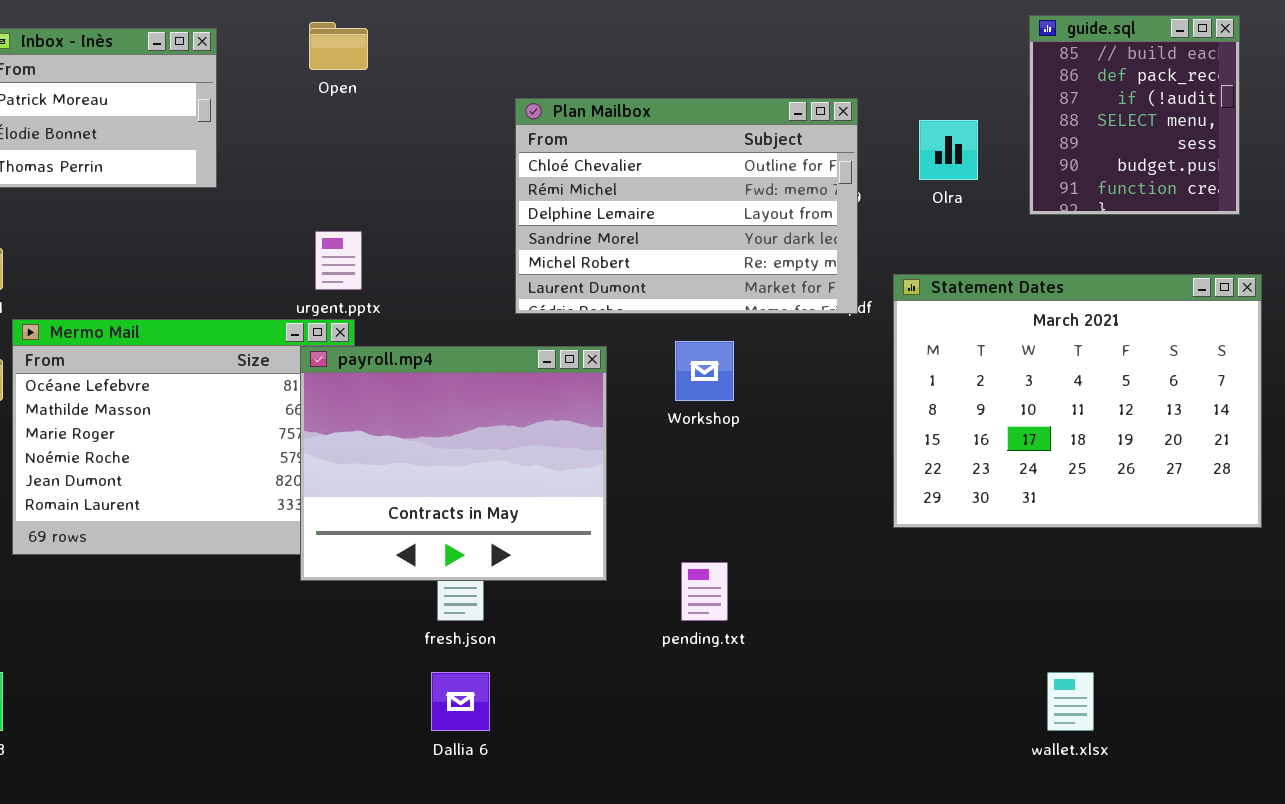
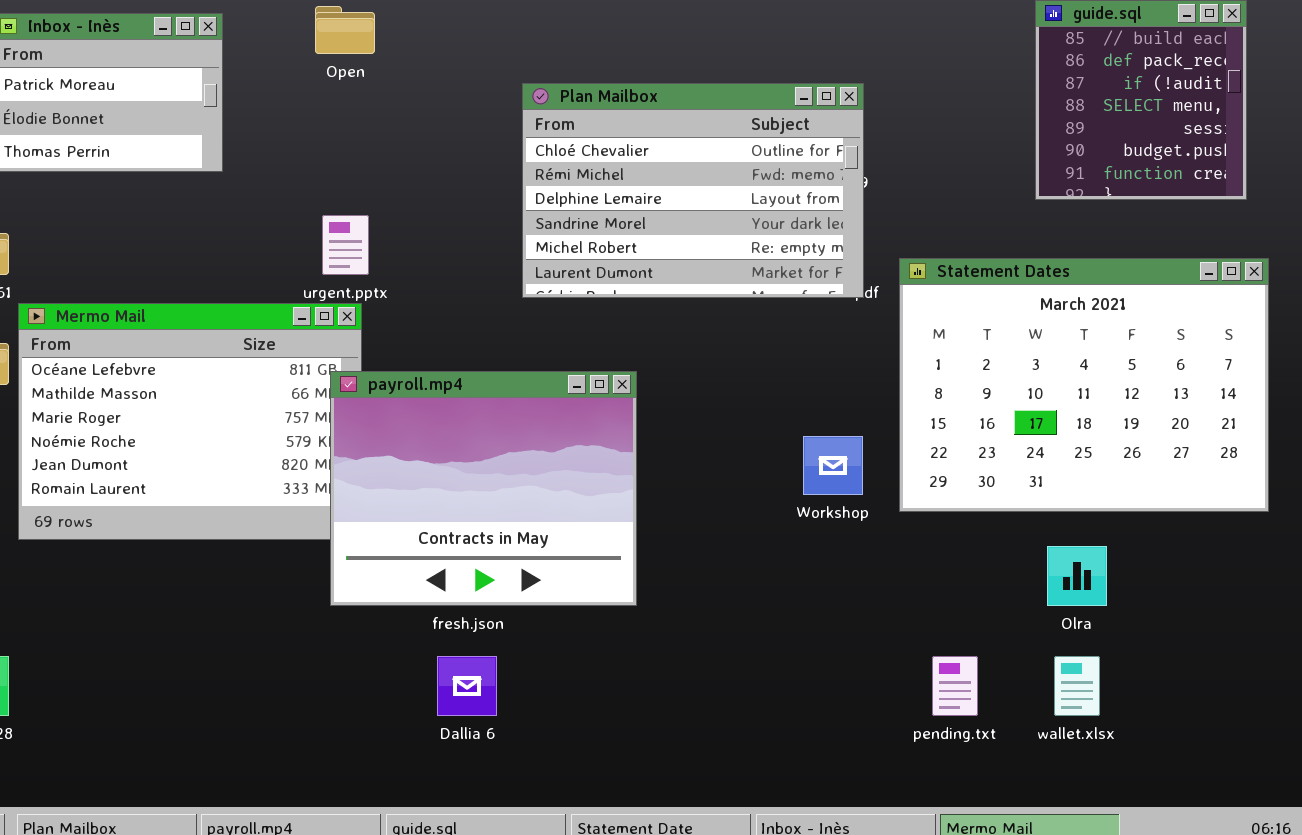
Olra: [919,120,978,180] -> [1047,546,1107,606], moved
Workshop: [675,341,734,401] -> [803,436,863,495], moved
payroll.mp4: [300,346,607,581] -> [330,371,637,606], moved
pending.txt: [681,562,728,621] -> [932,656,978,716], moved

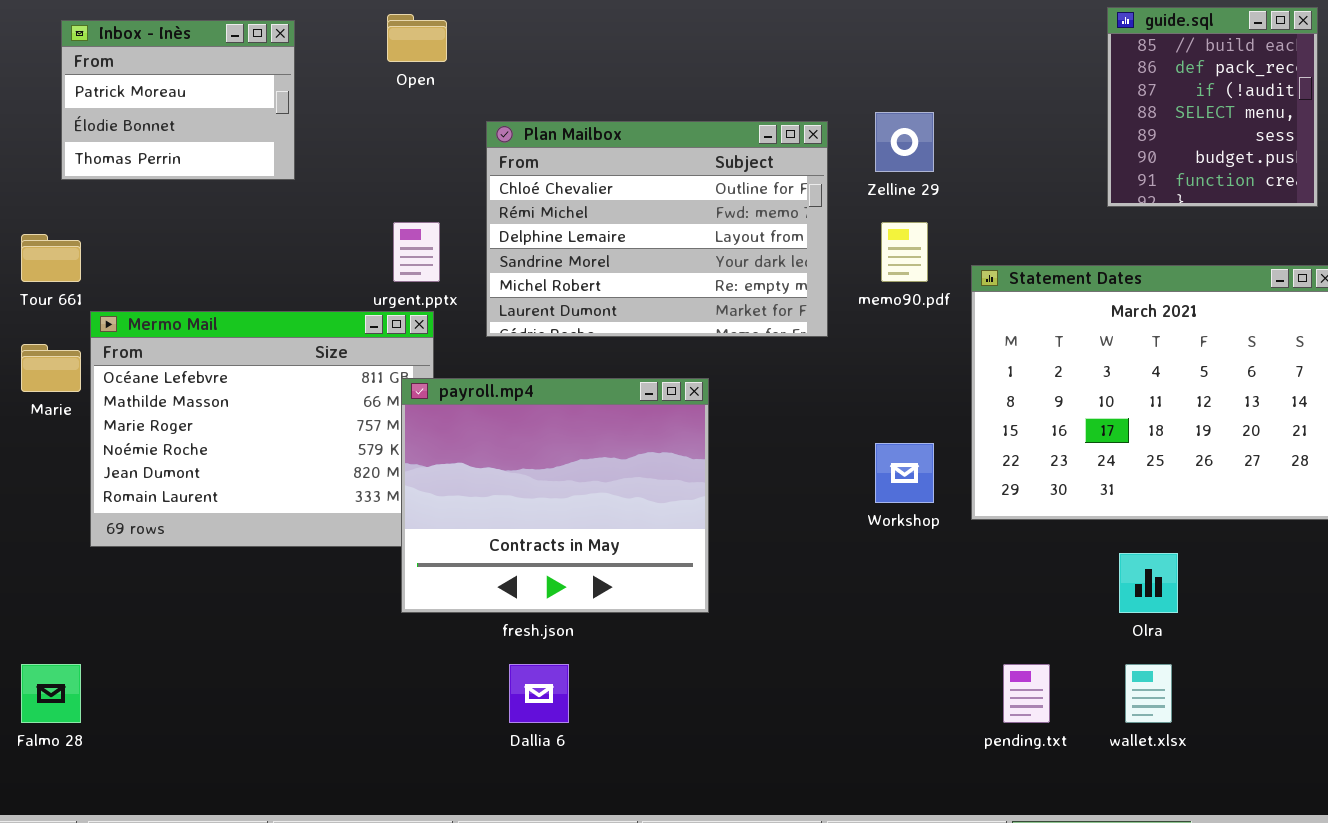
Plan Mailbox: [522,83,864,298] -> [486,121,828,337], moved

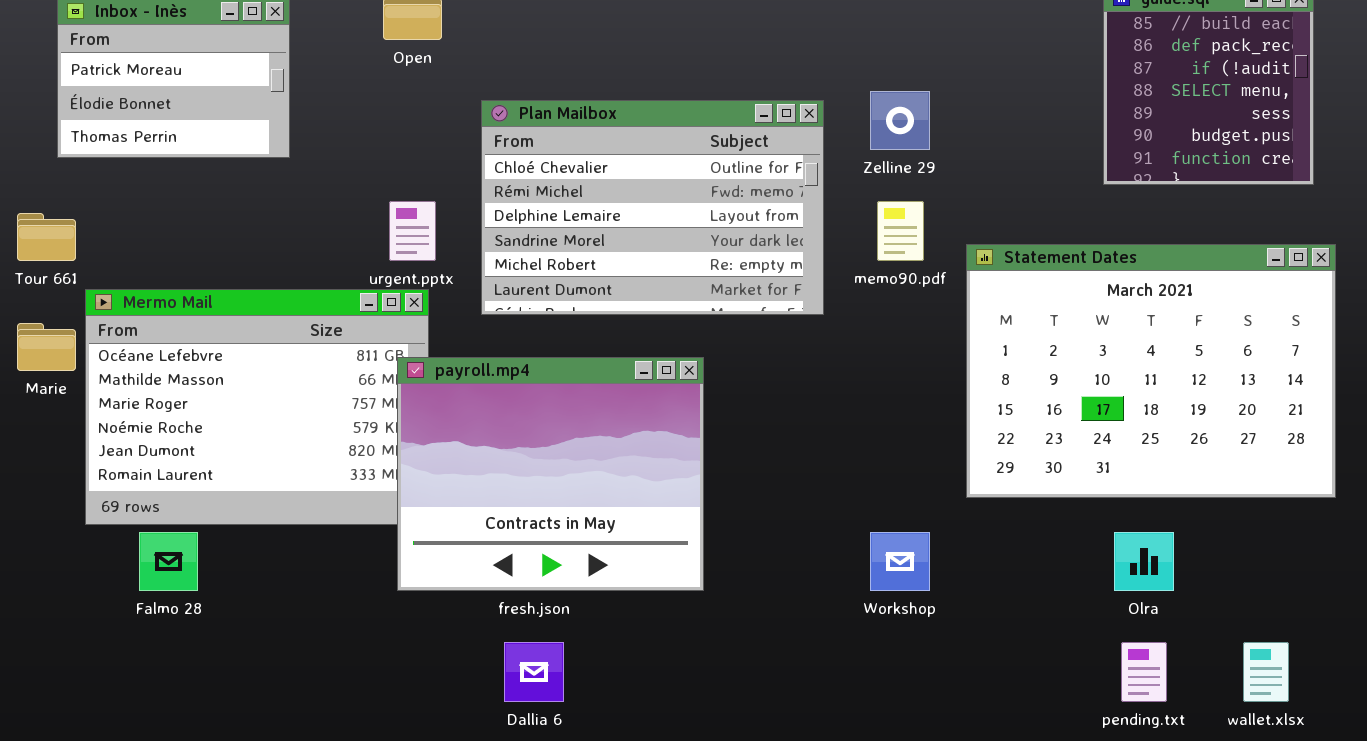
Workshop: [875,443,934,503] -> [870,532,930,591], moved
Falmo 28: [21,664,81,723] -> [139,532,198,591], moved
pending.txt: [1003,664,1050,723] -> [1121,642,1167,702], moved
wallet.xlsx: [1125,664,1172,723] -> [1243,642,1289,702], moved

